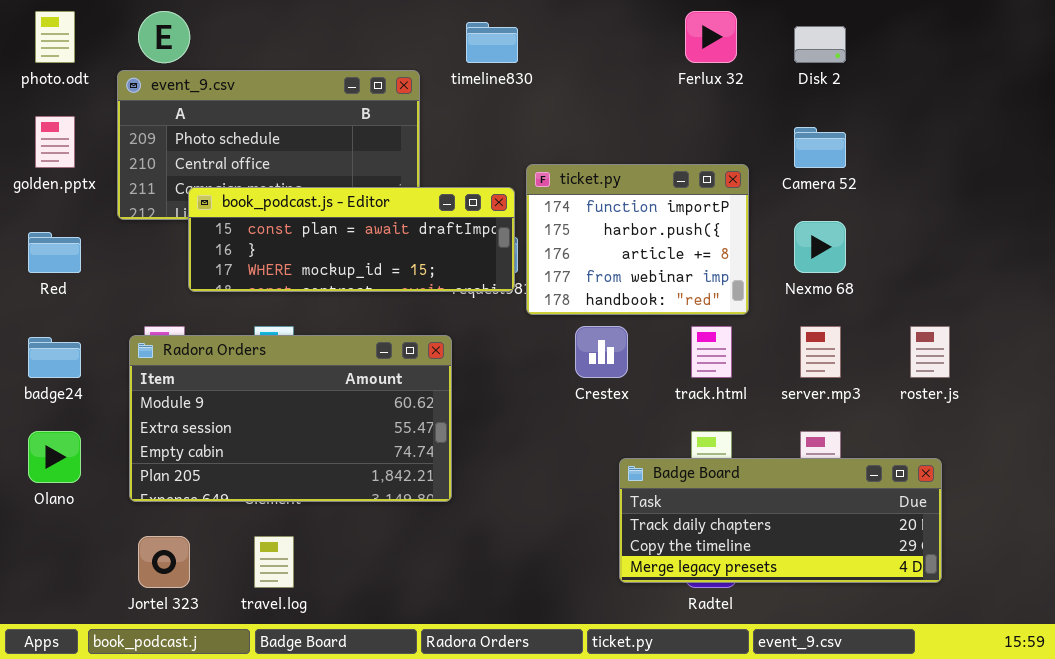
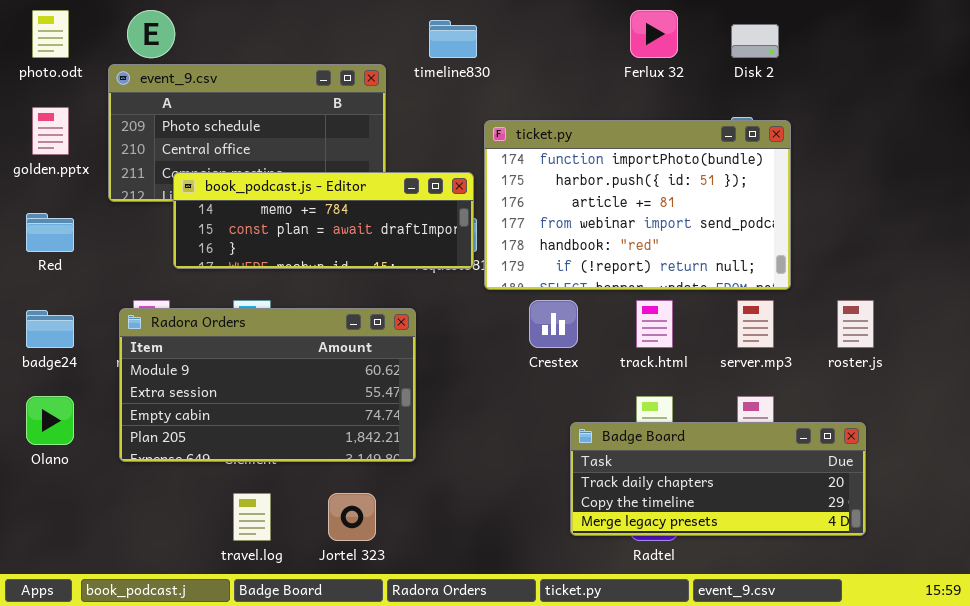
ticket.py: [526,164,749,315] -> [484,120,791,290], resized
book_podcast.js - Editor: [188,187,515,292] -> [173,172,474,269], scrolled up 1 row
Jortel 323: [138,536,190,588] -> [328,493,376,541], moved

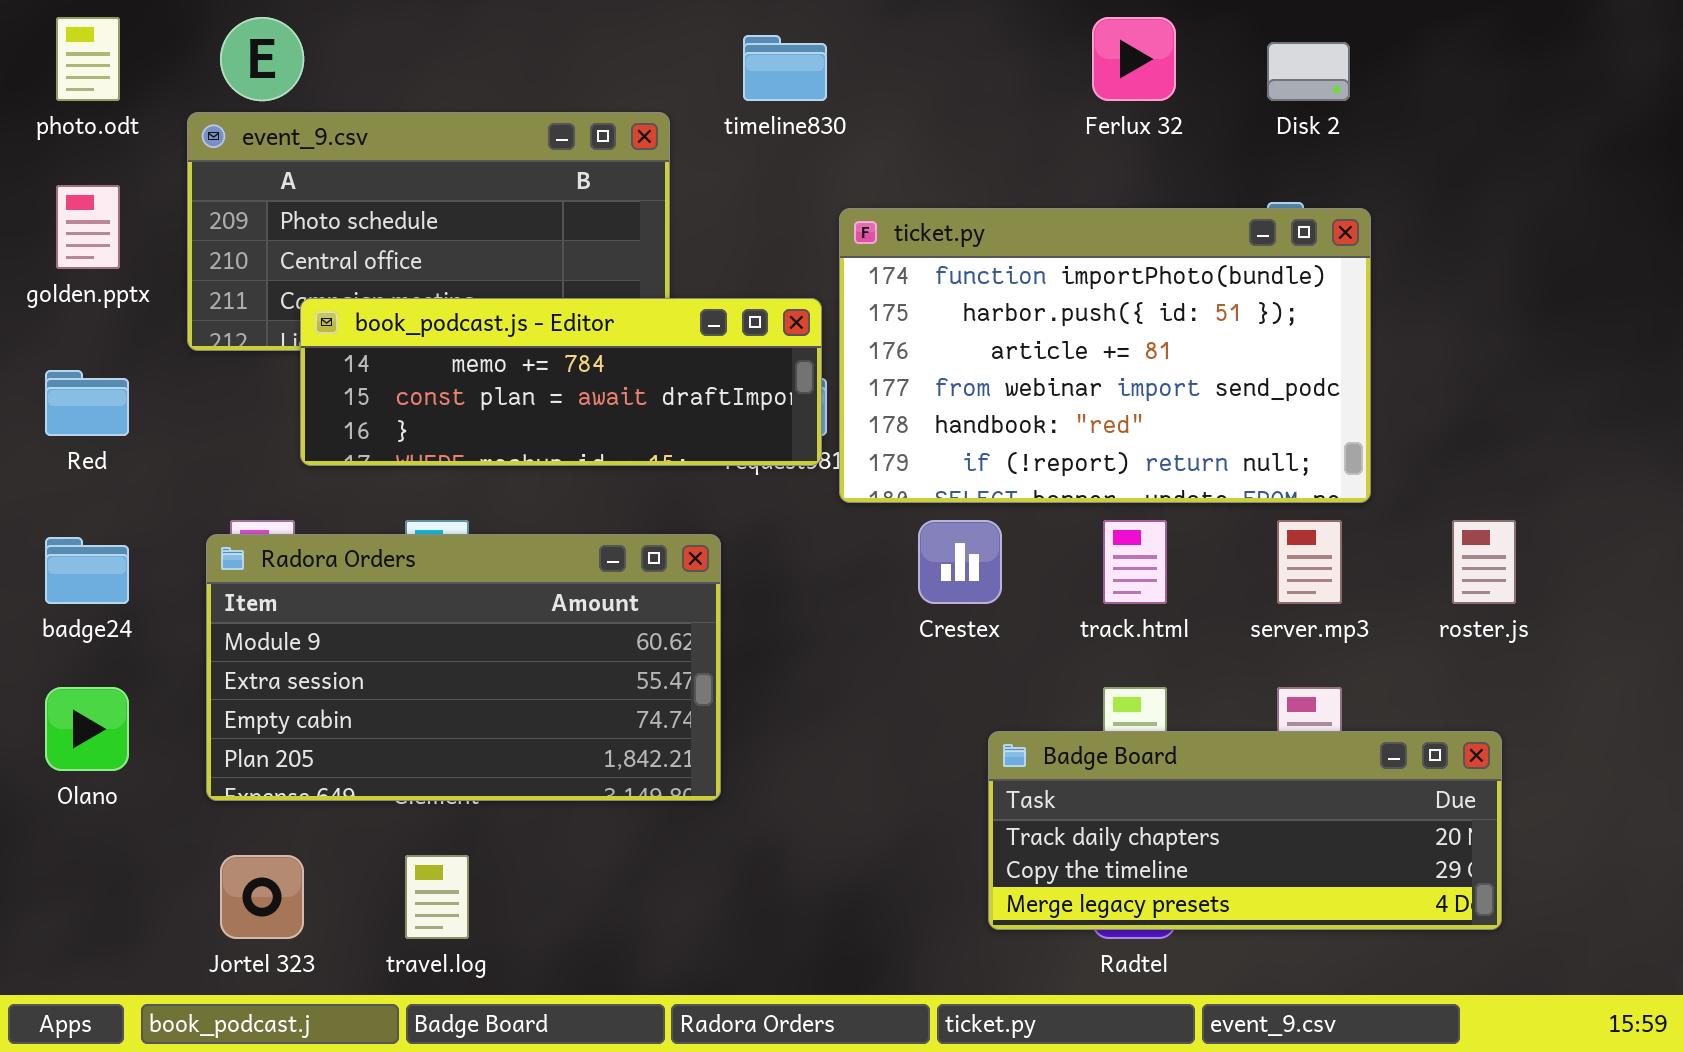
Jortel 323: [328,493,376,541] -> [220,855,304,939], moved

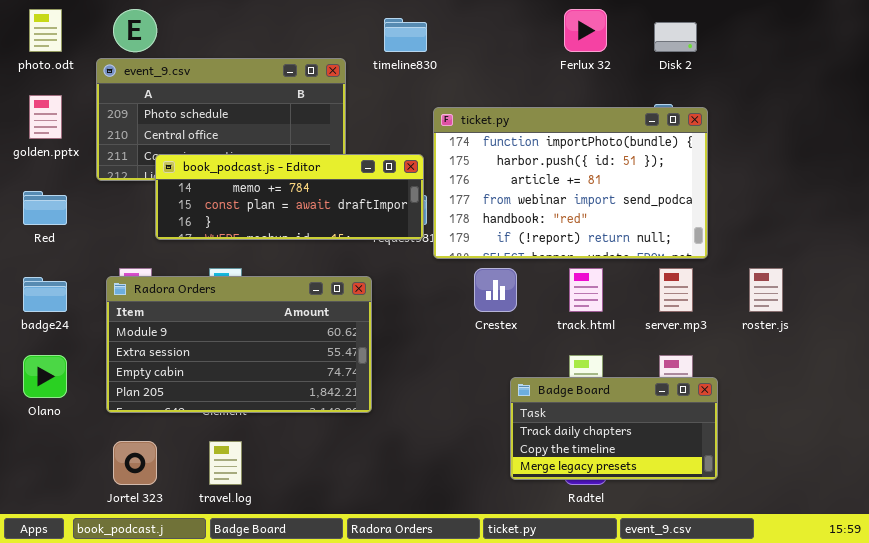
Badge Board: [988,731,1502,930] -> [510,377,718,480], resized

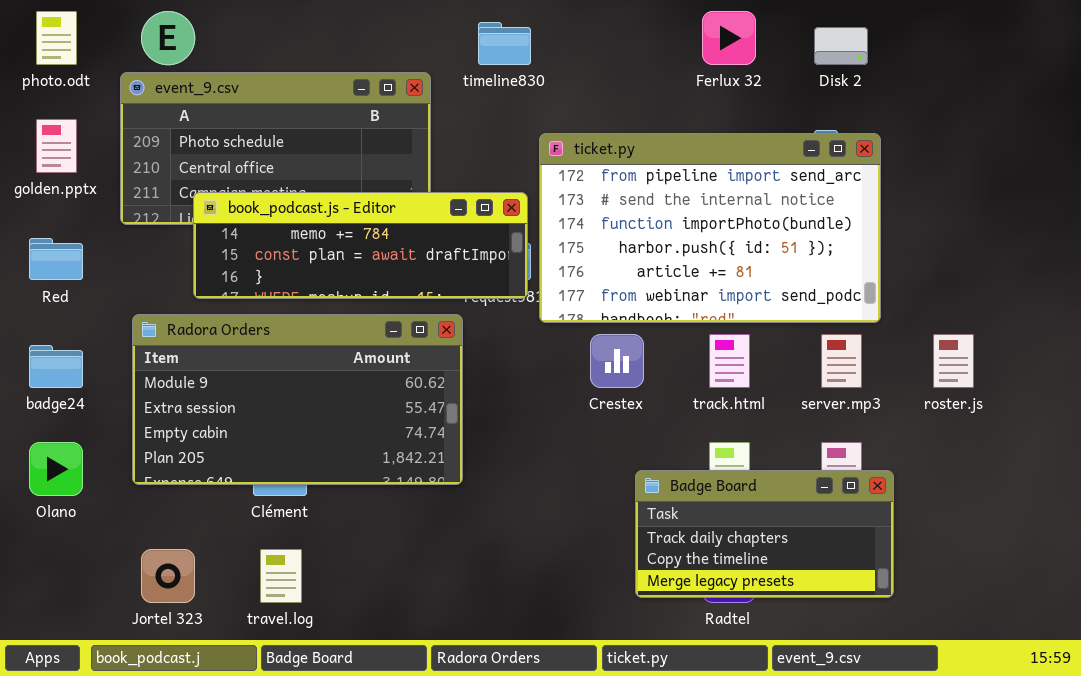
ticket.py: [433,107,708,259] -> [539,133,881,323], scrolled up 2 rows
Radora Orders: [106,276,372,413] -> [132,314,463,485], moved

